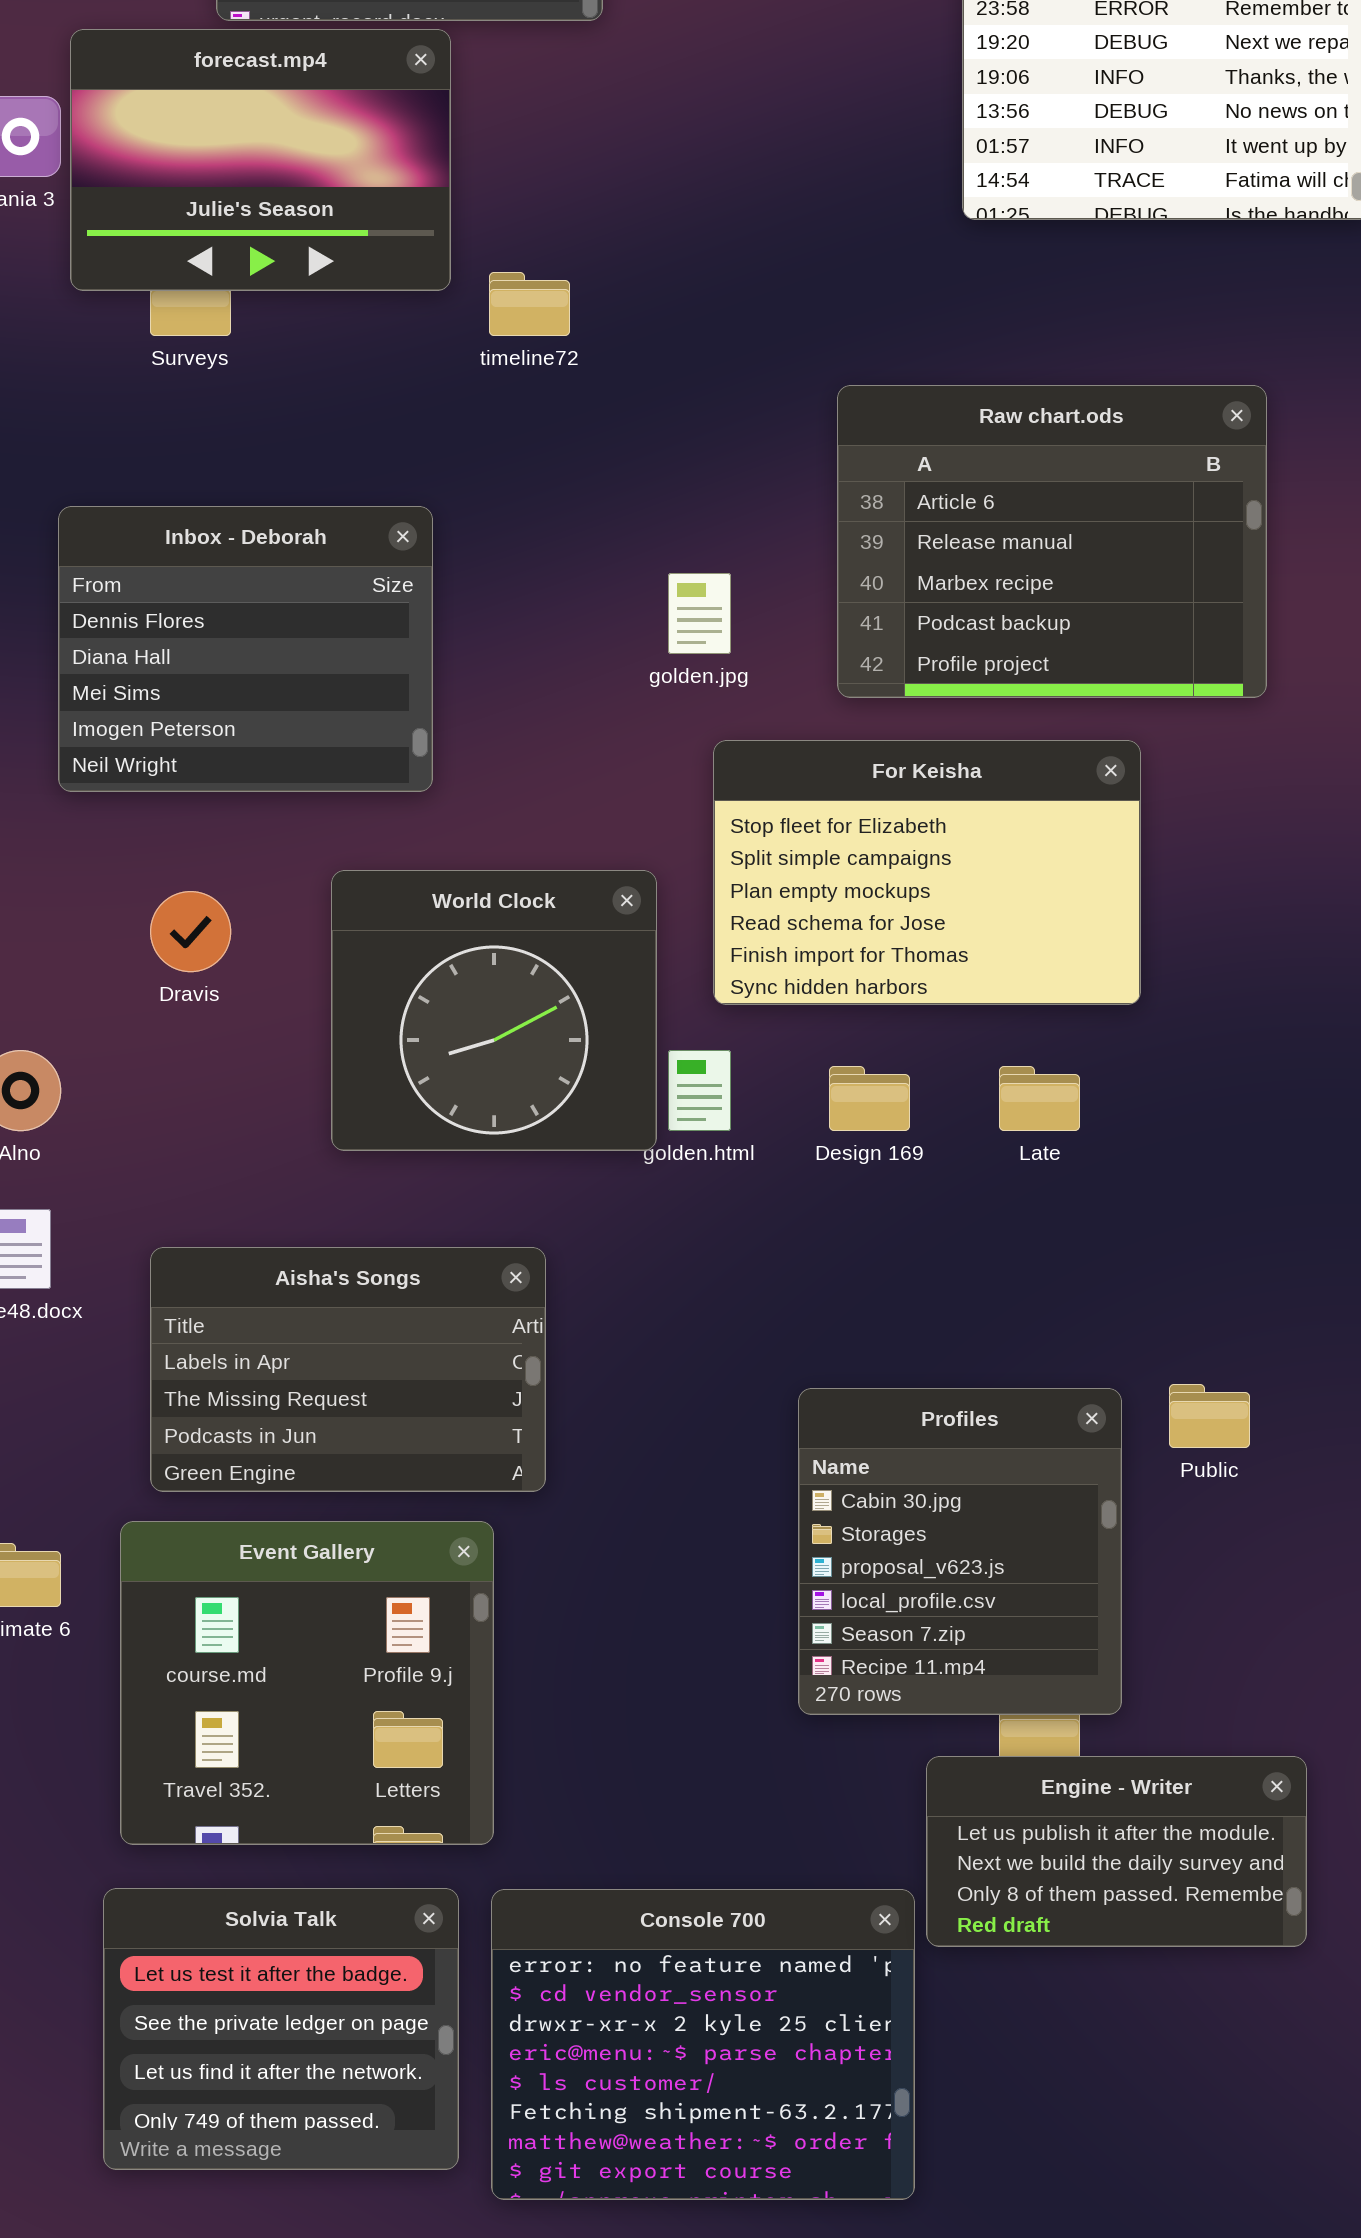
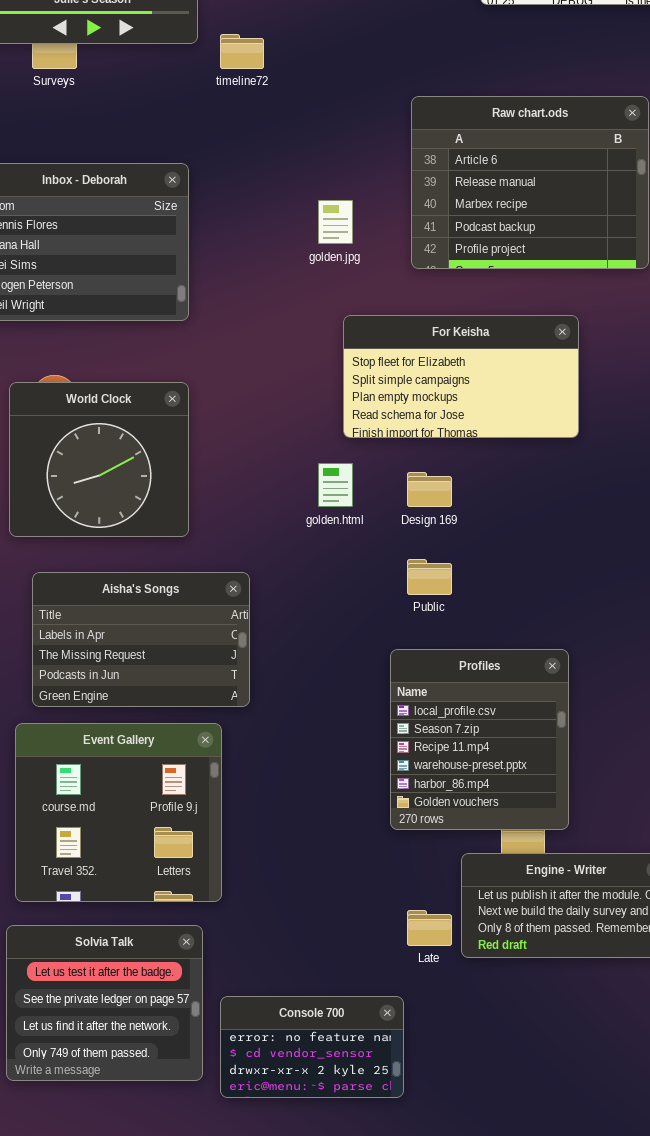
For Keisha: [713,740,1141,1005] -> [343,315,579,438], resized
World Clock: [331,870,657,1151] -> [9,382,189,537], moved
Late: [999,1066,1080,1131] -> [407,910,452,946], moved
Public: [1169,1384,1250,1448] -> [407,559,452,595], moved
Profiles: [798,1388,1122,1715] -> [390,649,569,830], scrolled down 3 rows
Console 700: [491,1889,915,2200] -> [220,996,404,1098], resized

